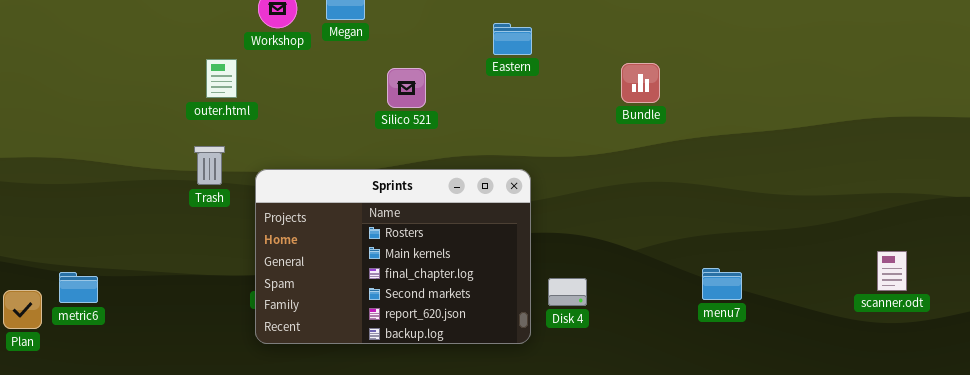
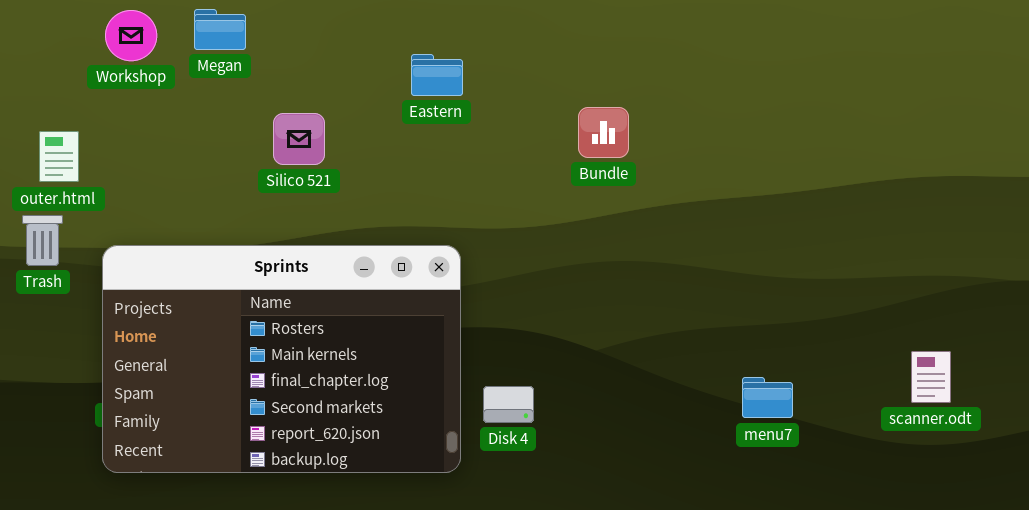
outer.html: [206,59,237,98] -> [39,131,79,182], moved
menu7: [702,268,742,300] -> [742,377,793,418], moved

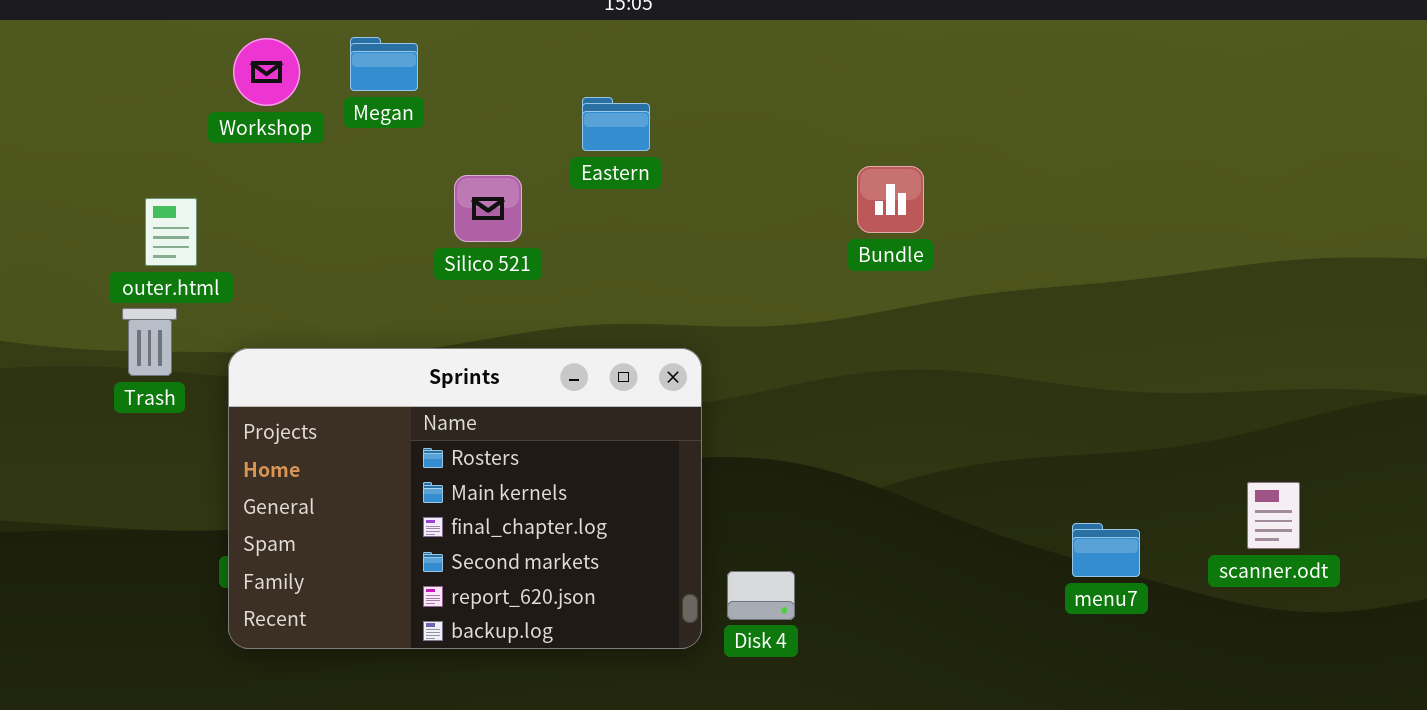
Eastern: [411,54,463,96] -> [582,97,650,151], moved
scanner.odt: [911,351,951,403] -> [1247,482,1300,549], moved
Disk 4: [483,386,534,423] -> [727,571,795,620], moved

